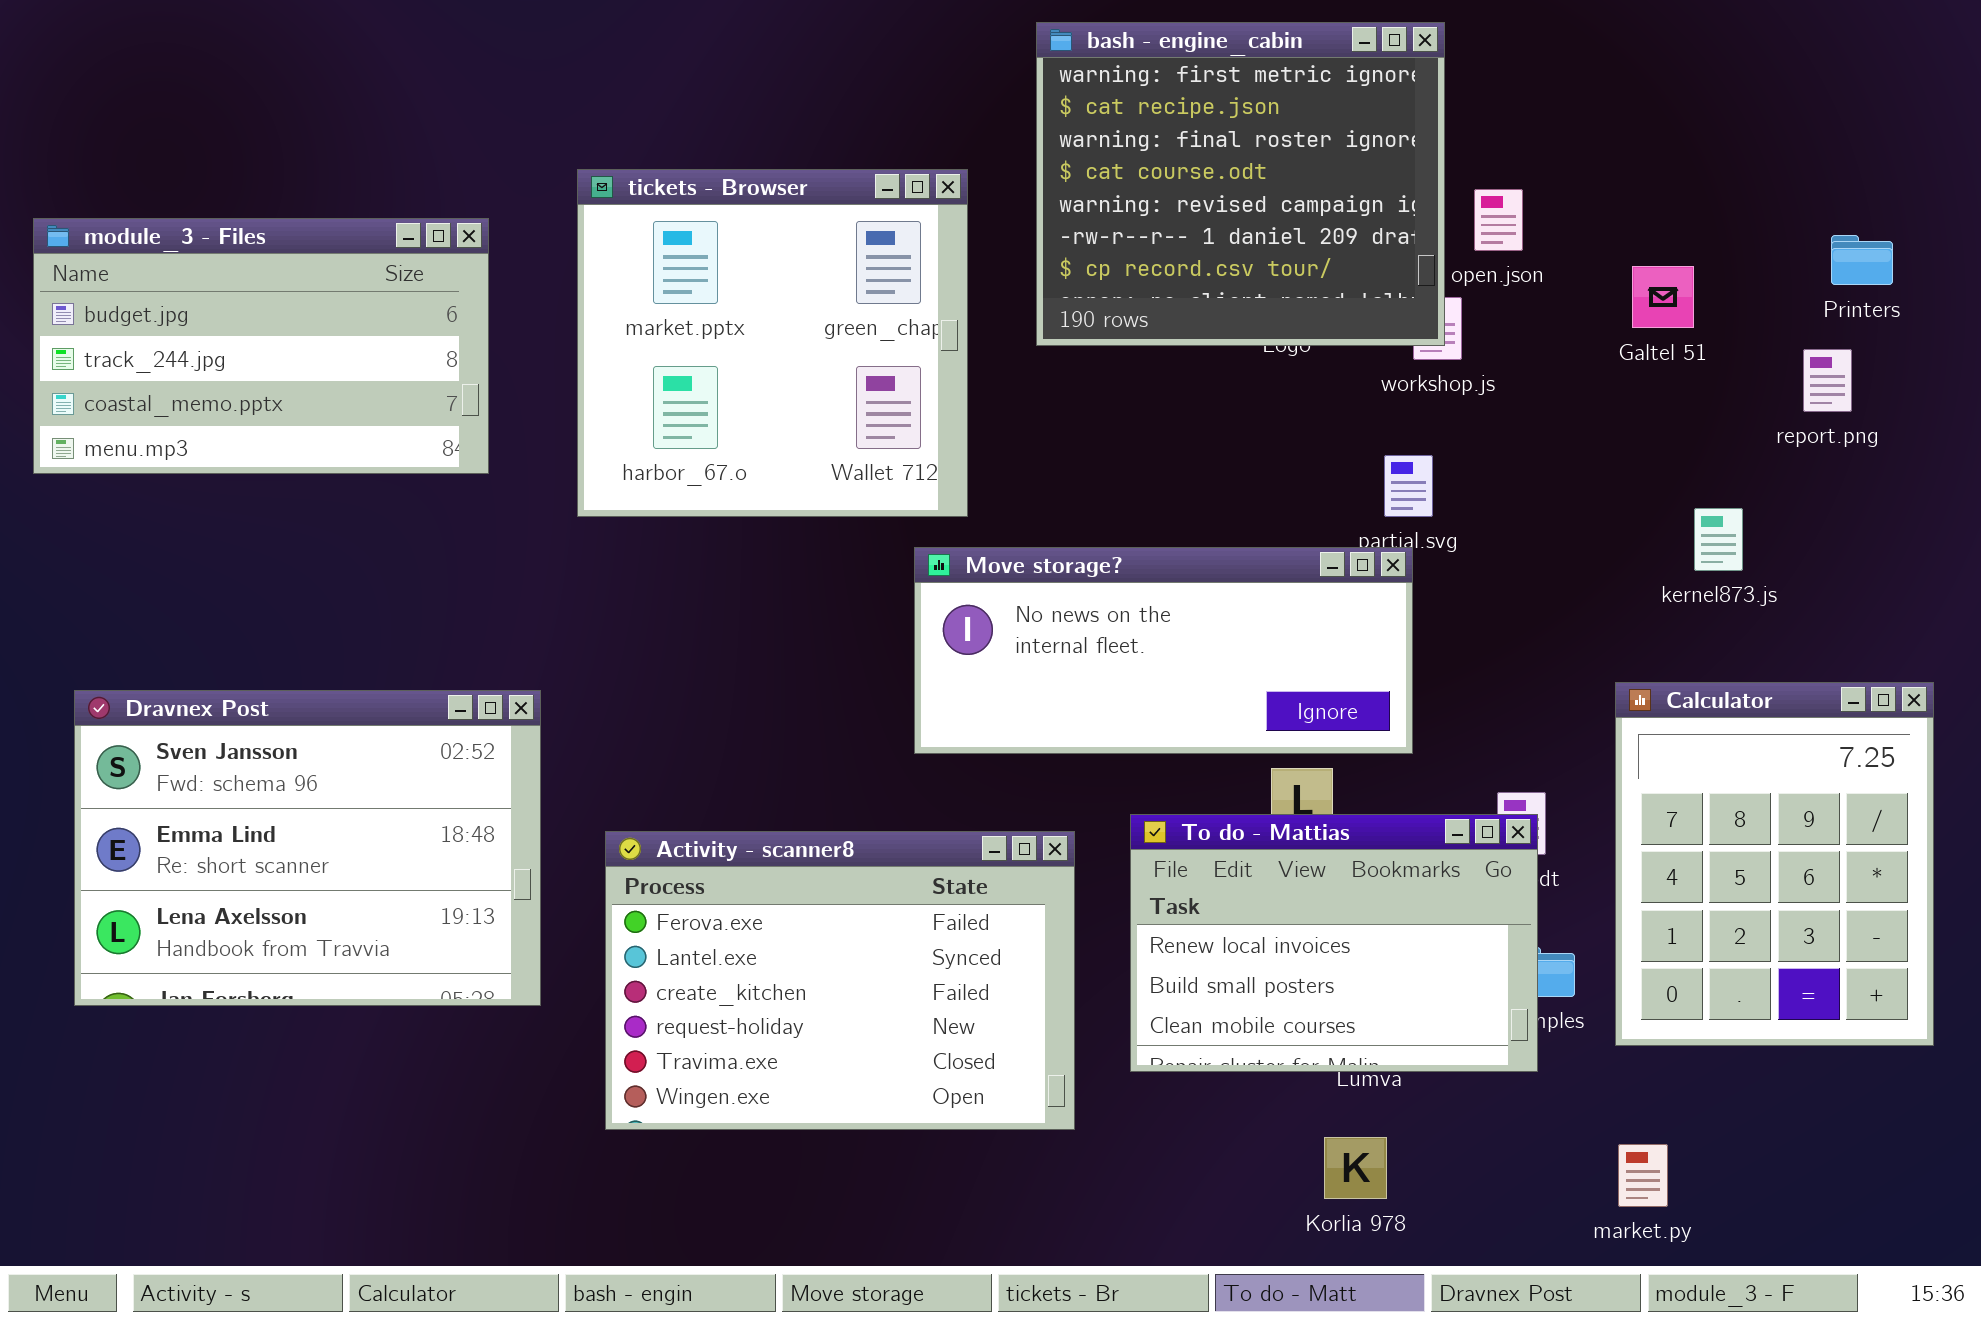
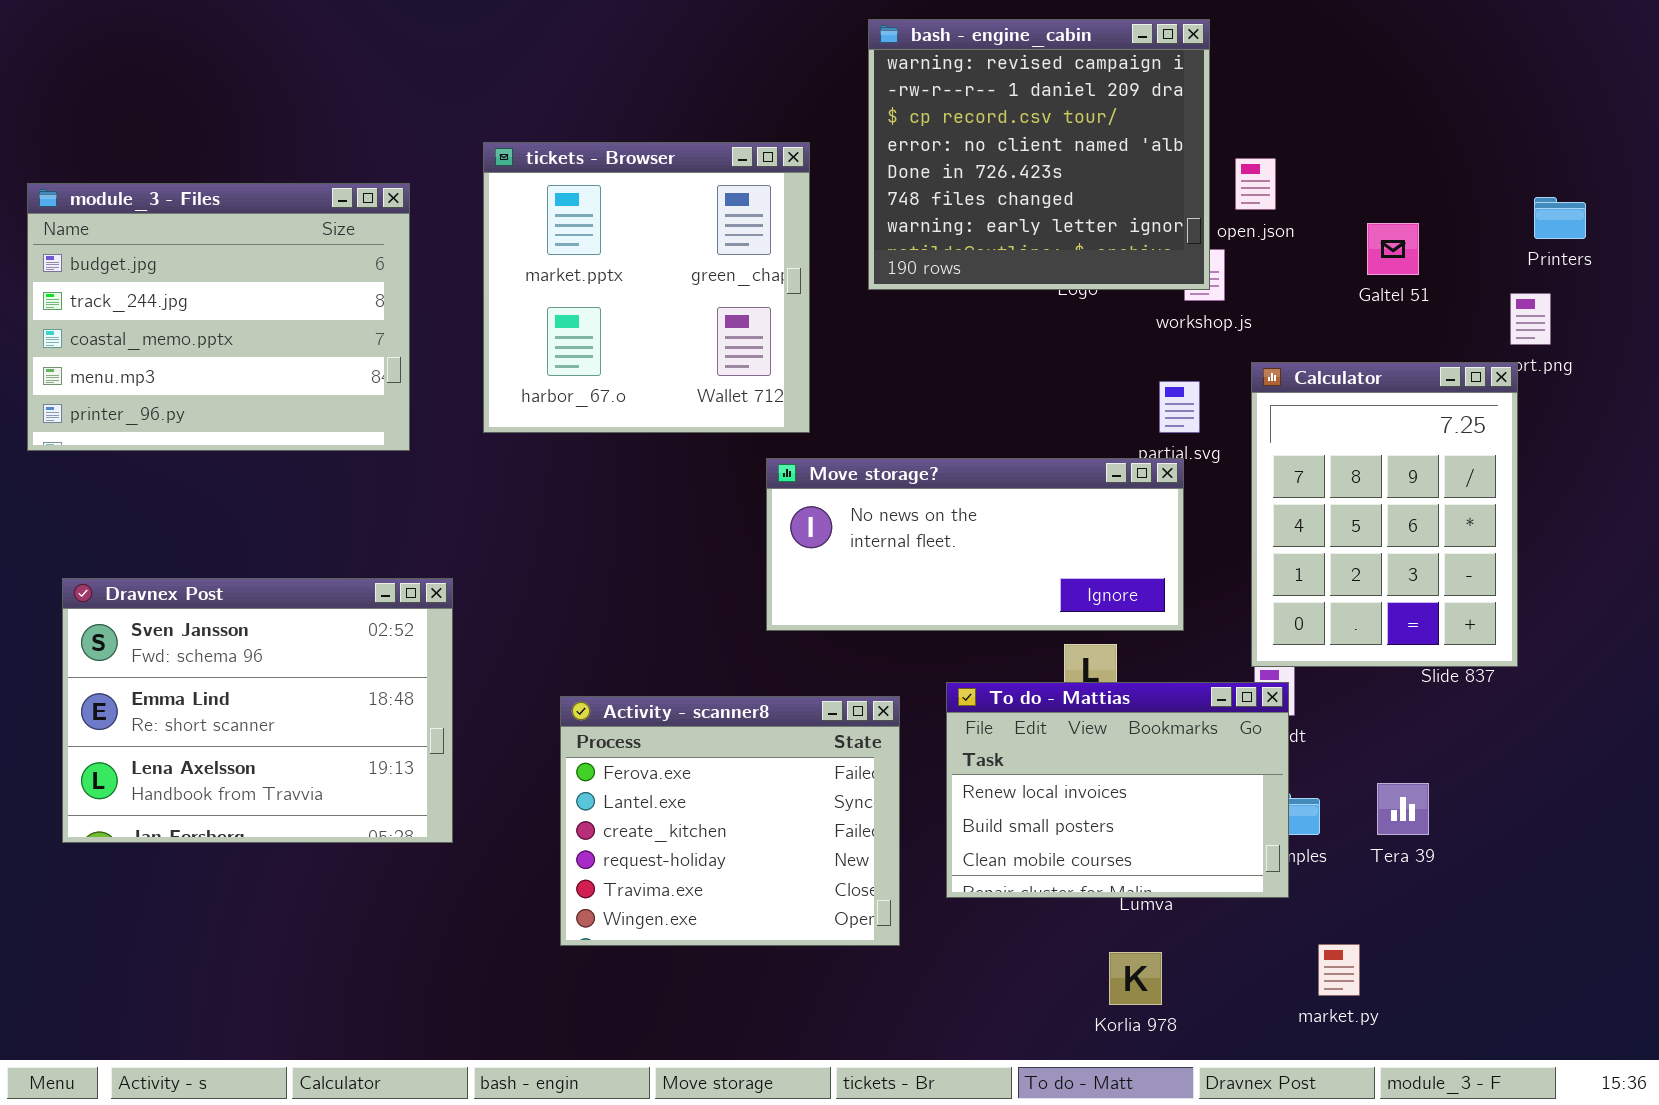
bash - engine_cabin: [1036,22,1445,346] -> [868,19,1210,290], scrolled down 4 rows
module_3 - Files: [33,218,489,474] -> [27,183,410,451], resized
Calculator: [1615,682,1934,1046] -> [1251,362,1518,667], moved
Activity - scanner8: [605,831,1075,1130] -> [560,696,900,946], resized
market.py: [1618,1144,1668,1207] -> [1318,944,1360,996], moved

